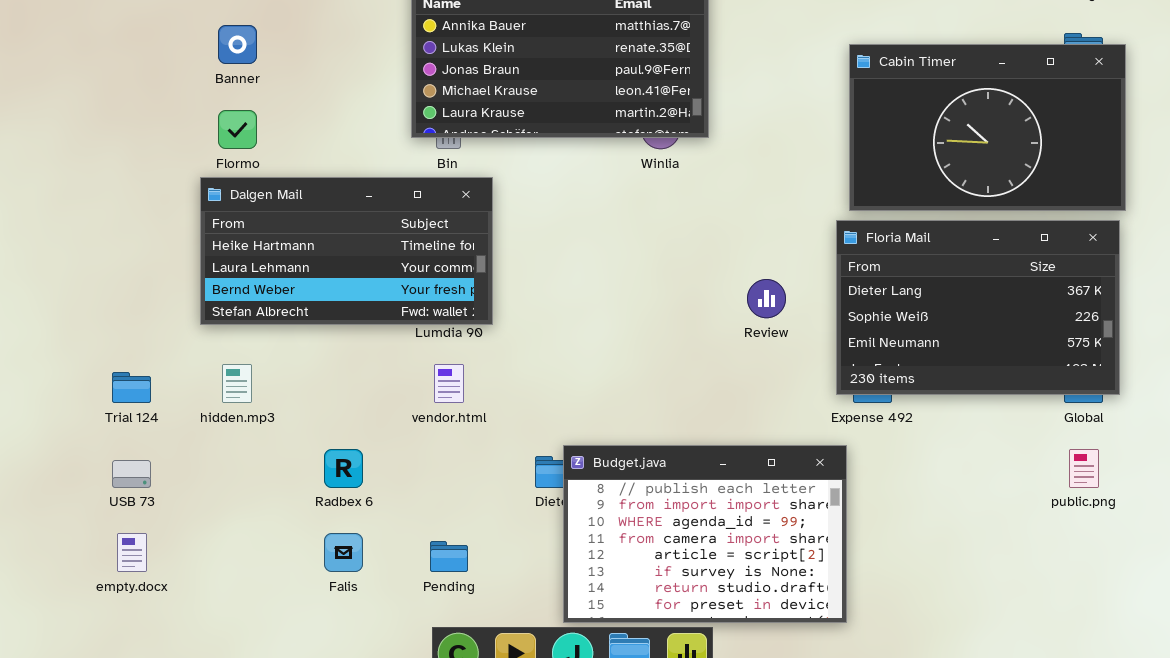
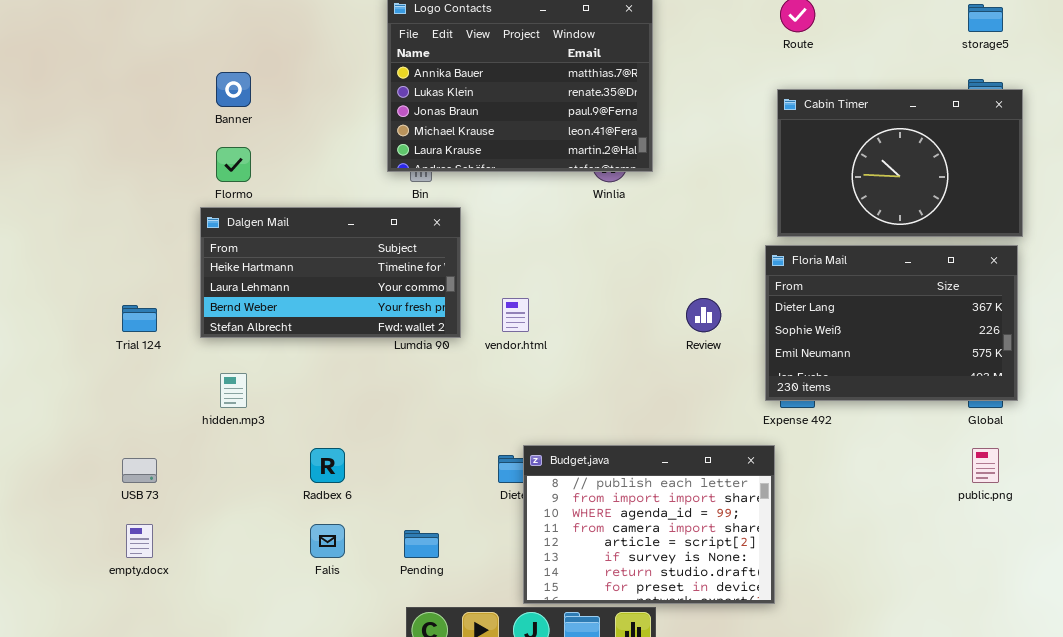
vendor.html: [434,364,464,403] -> [502,298,529,332], moved
Trial 124: [112,372,151,403] -> [122,305,157,332], moved

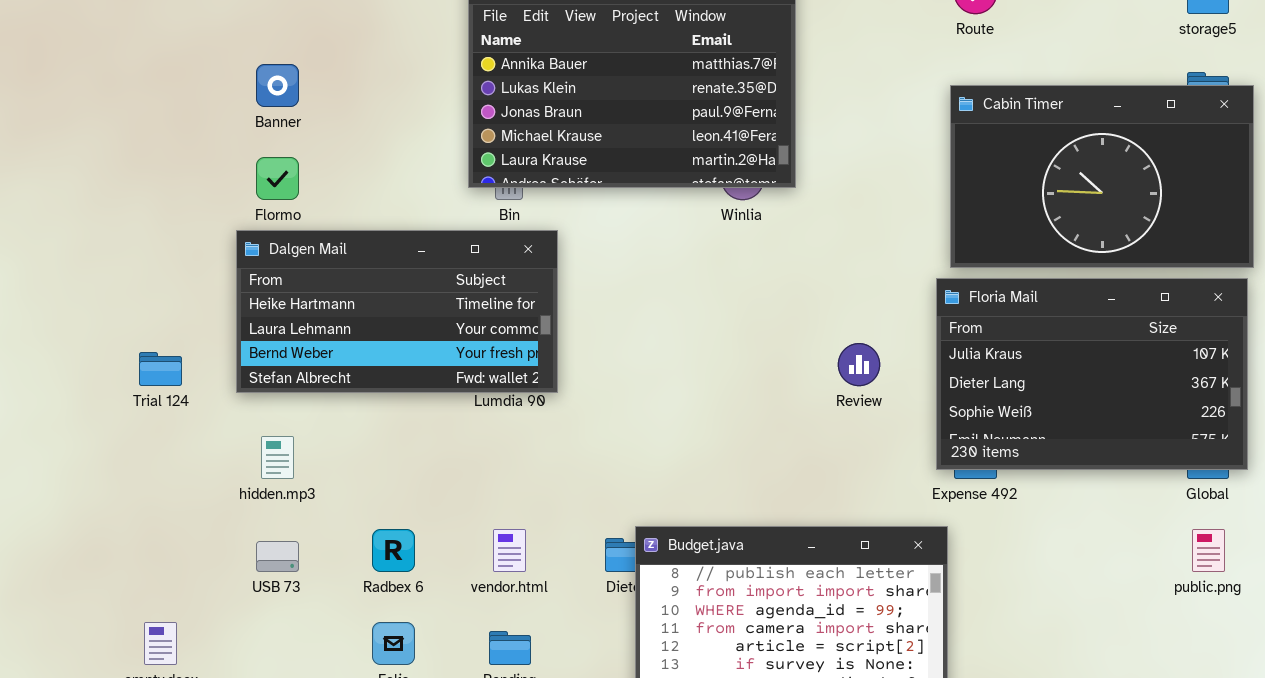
Floria Mail: [765,245,1018,401] -> [936,278,1248,470], scrolled up 1 row
vendor.html: [502,298,529,332] -> [493,529,526,572], moved
USB 73: [122,458,157,483] -> [256,541,299,572], moved

